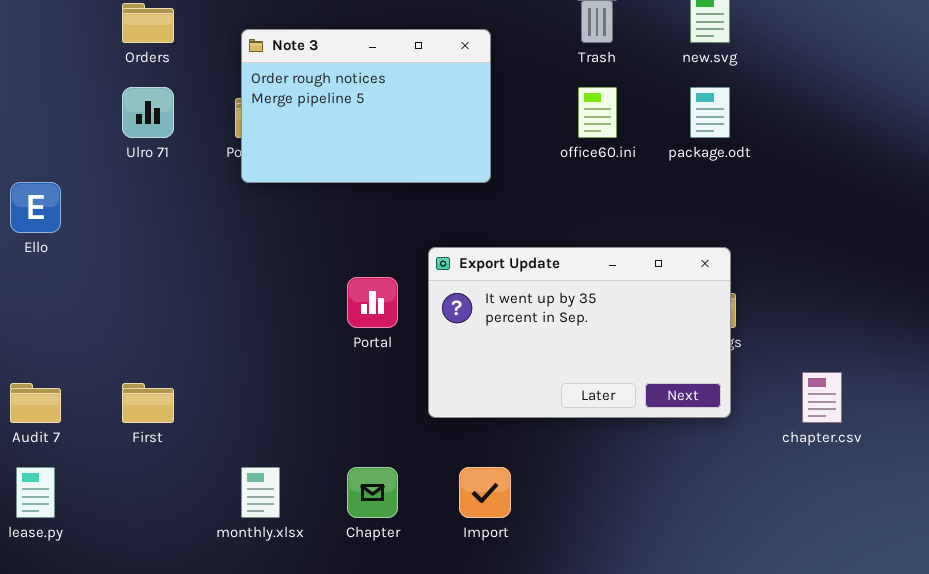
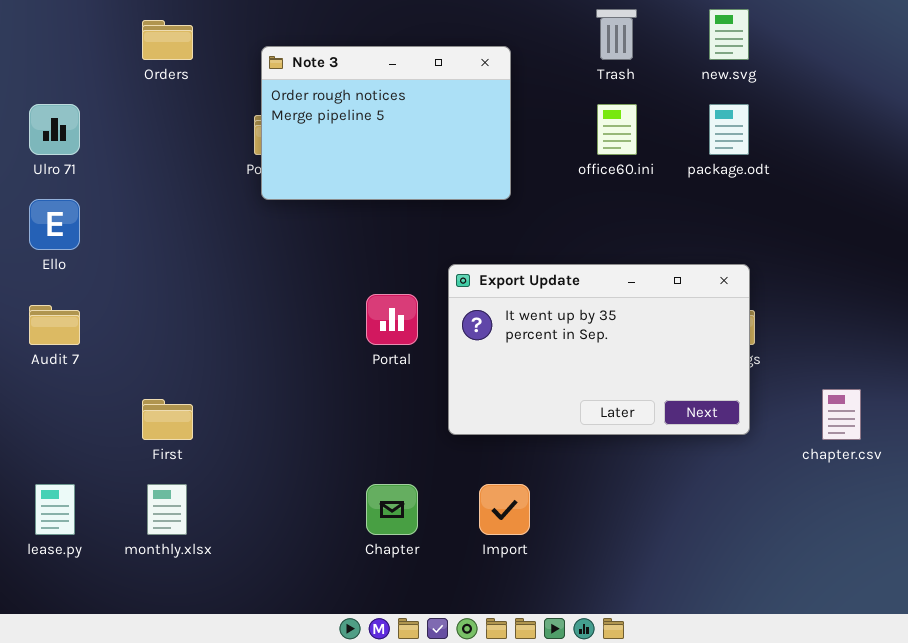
Ulro 71: [122,87,174,138] -> [29,104,80,155], moved
Audit 7: [10,383,61,423] -> [29,305,80,345], moved
monthly.xlsx: [241,467,280,518] -> [147,484,187,535], moved

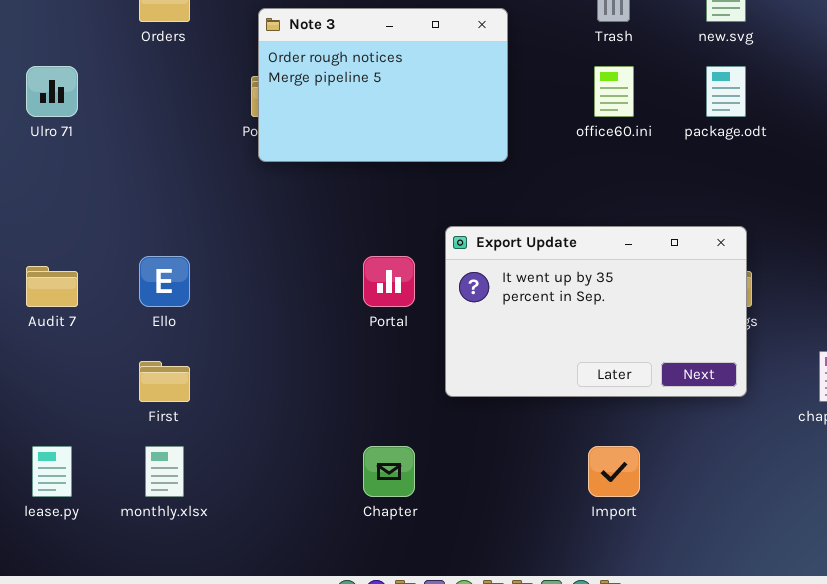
Ello: [29,199,80,250] -> [139,256,190,307], moved
Import: [479,484,530,535] -> [588,446,640,497], moved

